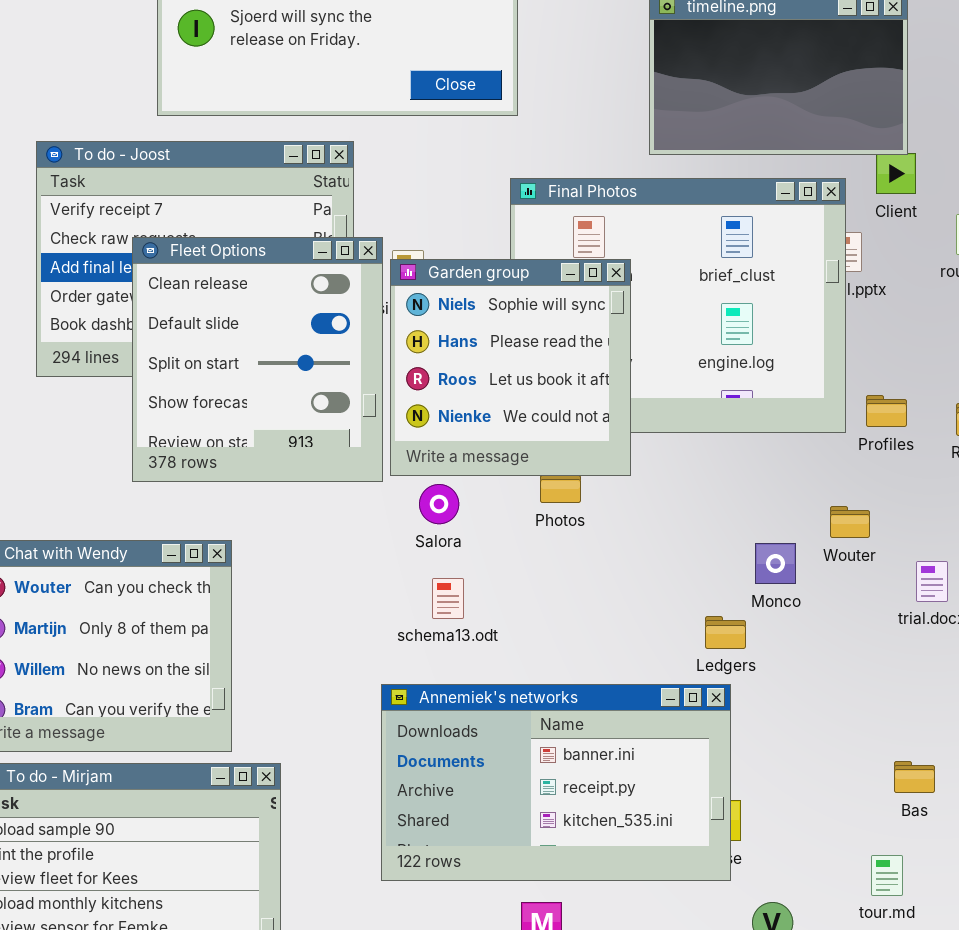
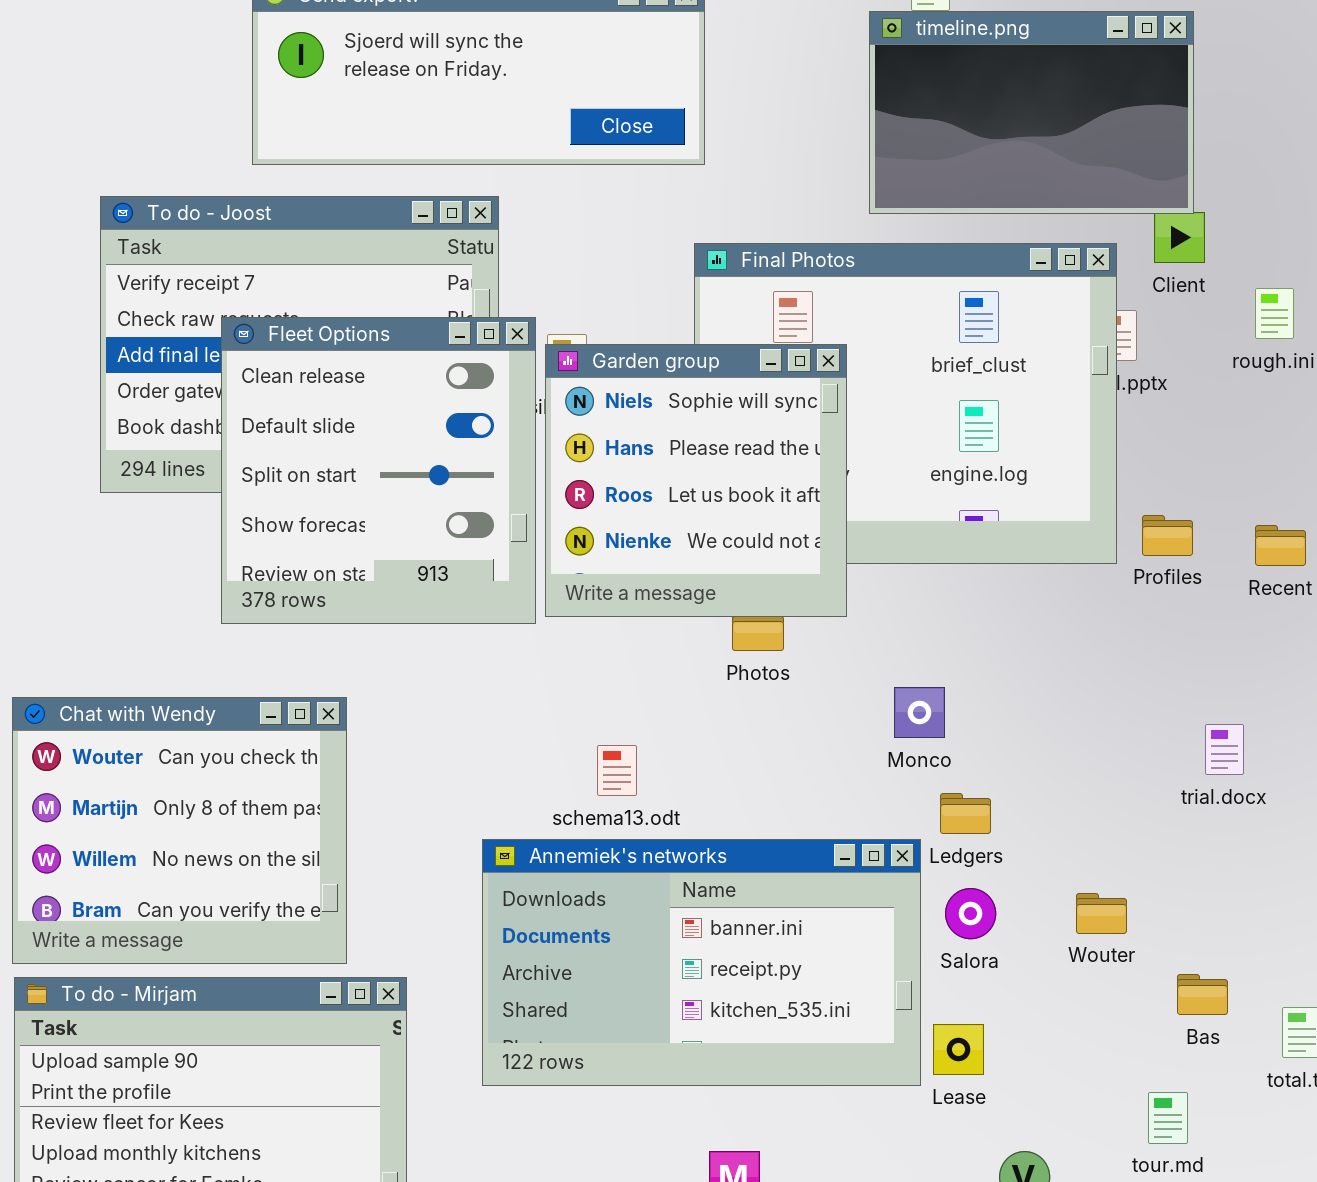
Salora: [419,484,459,524] -> [945,888,996,939], moved
Wouter: [830,506,870,538] -> [1076,893,1127,934], moved
Monco: [755,543,796,584] -> [894,687,945,738], moved
Annemiek's networks: [381,684,731,881] -> [482,839,921,1086], moved

